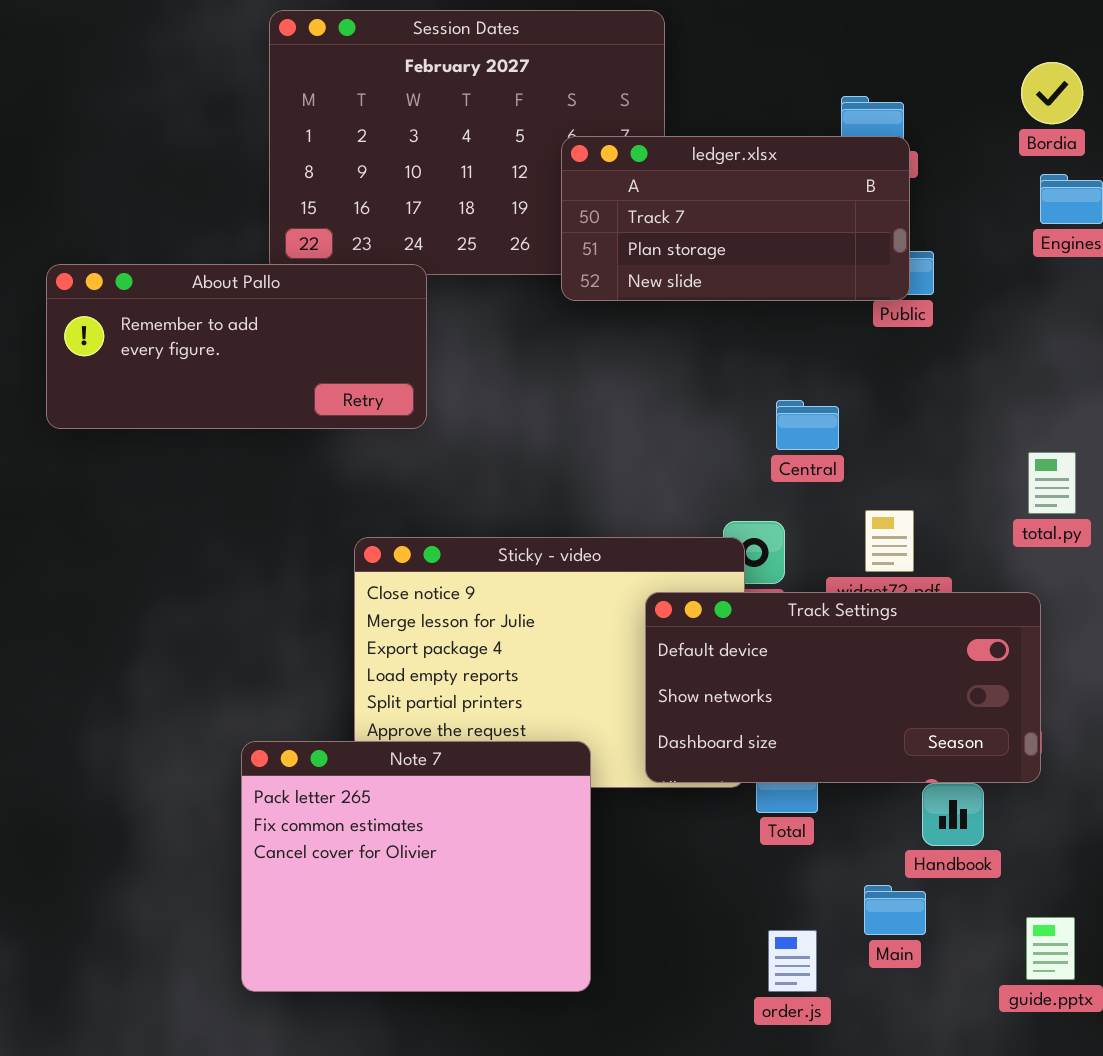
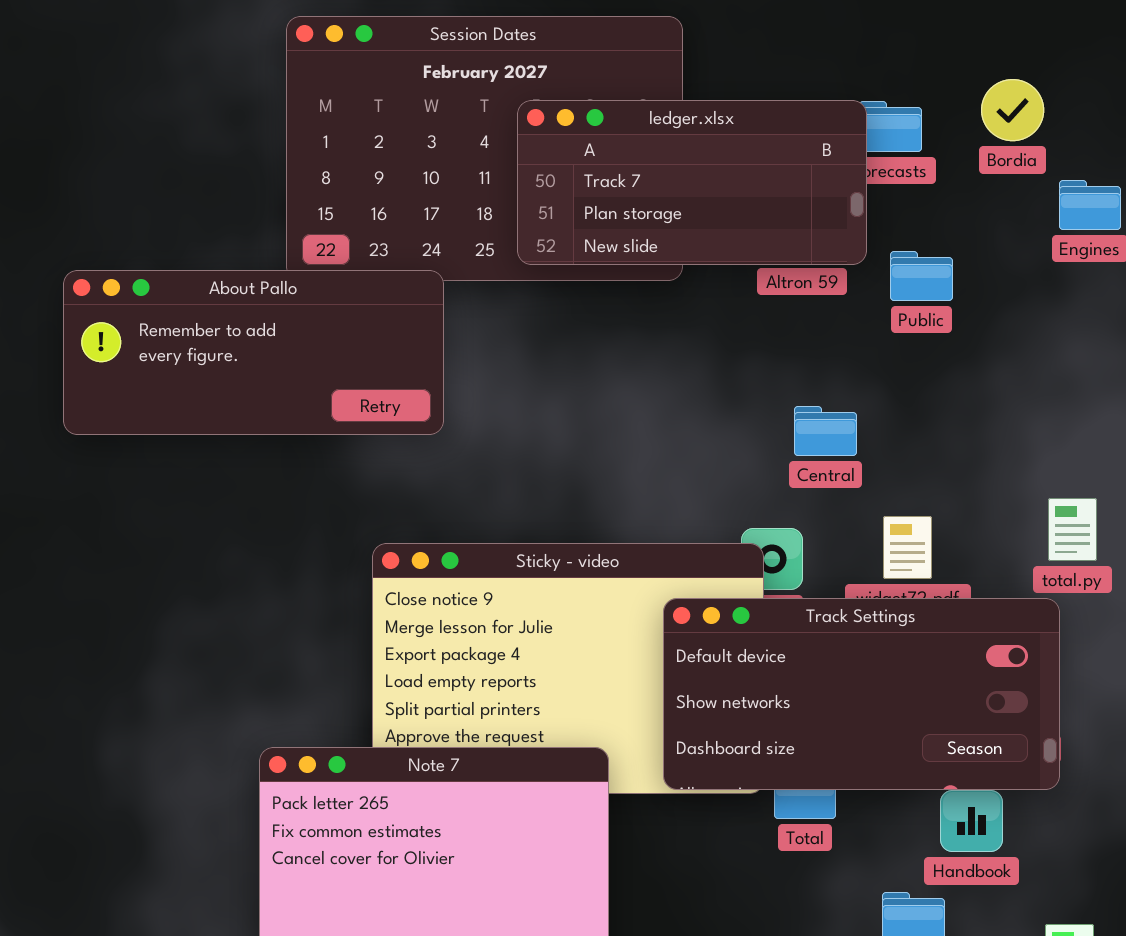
Bordia: [1021,62,1083,124] -> [981,79,1044,141], moved
ledger.xlsx: [561,136,910,301] -> [517,100,867,265], moved
total.py: [1028,452,1076,514] -> [1048,498,1097,561], moved

